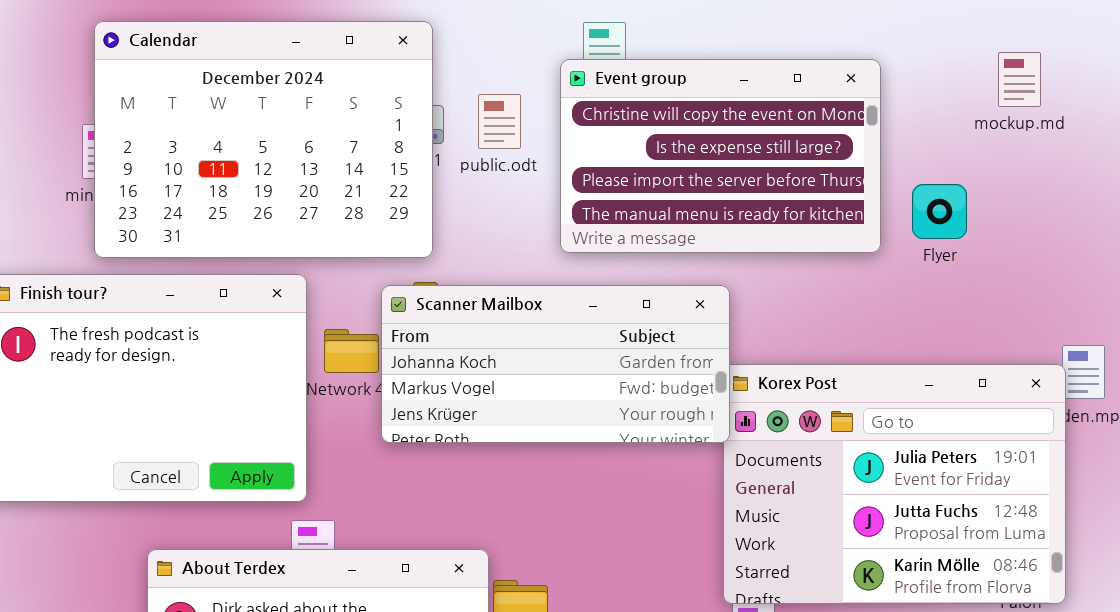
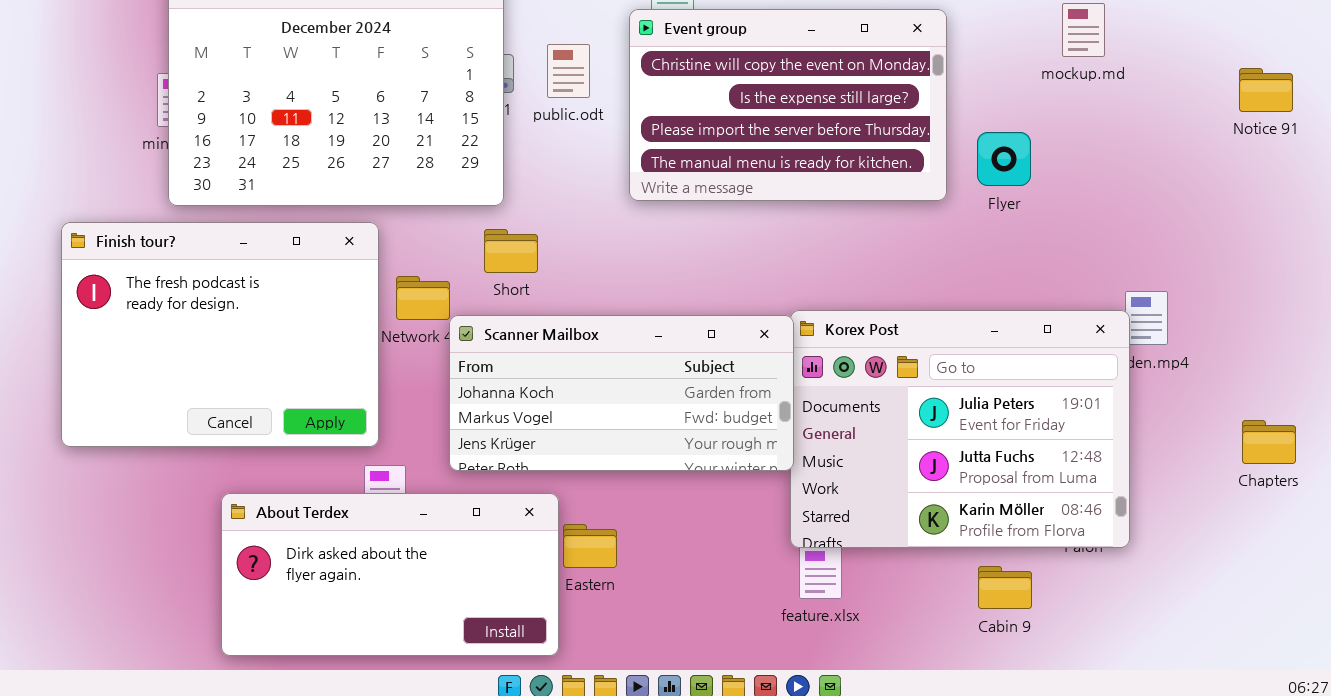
Scanner Mailbox: [381,285,730,443] -> [449,315,794,471], moved

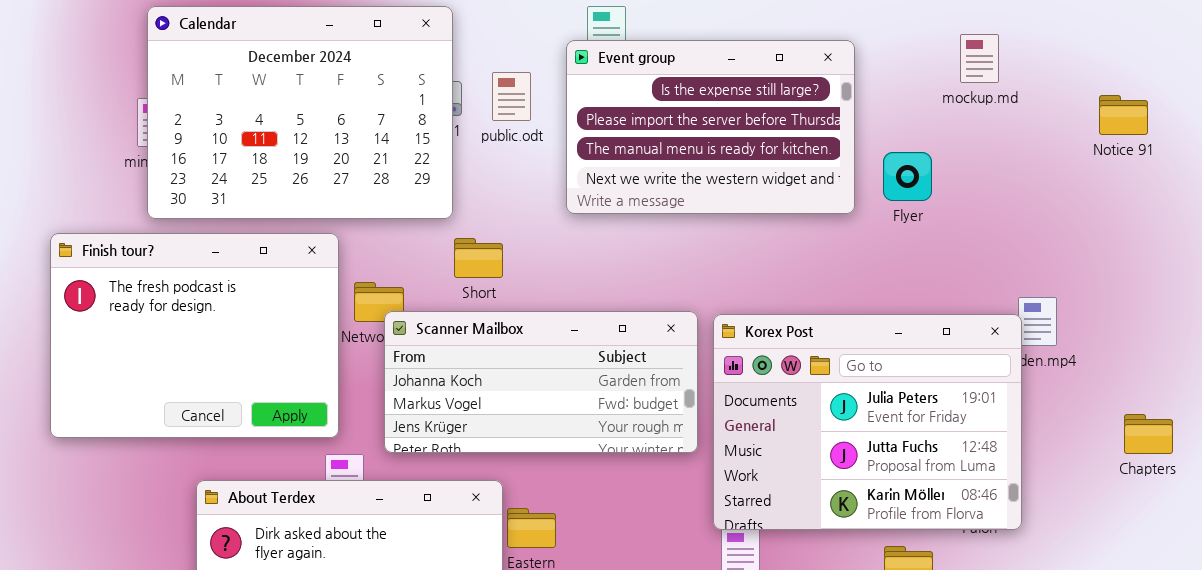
Event group: [629,9,947,201] -> [566,40,855,214], scrolled down 1 row
Notice 91: [1239,68,1293,112] -> [1099,95,1148,135], moved
Short: [484,229,538,273] -> [454,238,503,278], moved
Scanner Mailbox: [449,315,794,471] -> [384,311,698,453], moved

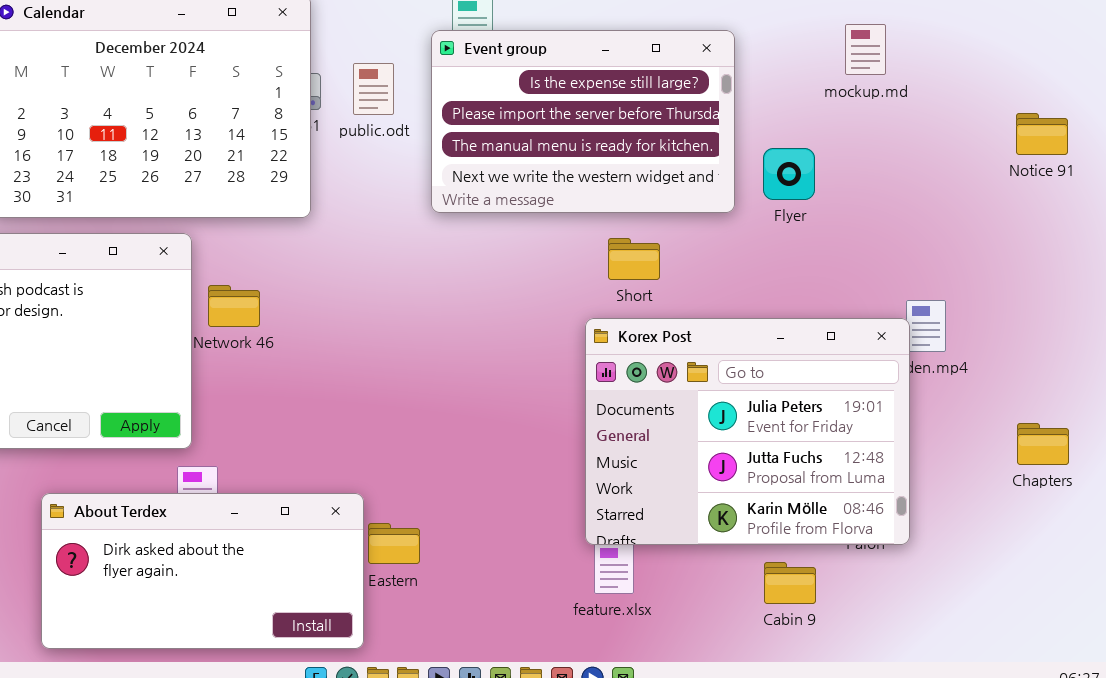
Notice 91: [1099,95,1148,135] -> [1016,113,1068,155], moved
Short: [454,238,503,278] -> [608,238,660,280], moved
Scanner Mailbox: [384,311,698,453] -> none, closed

